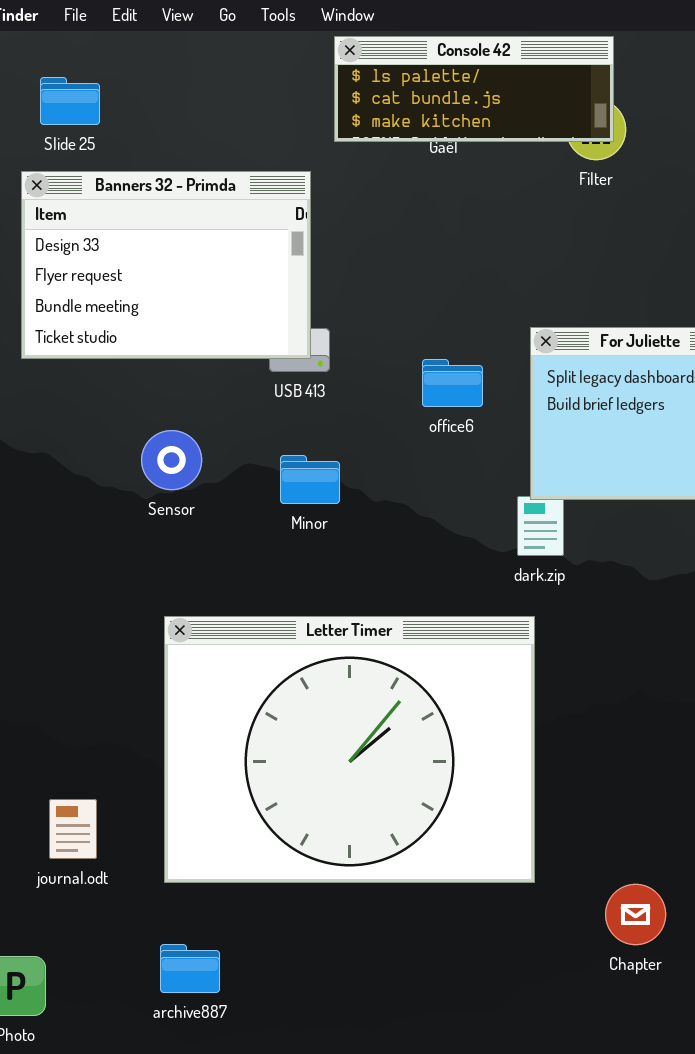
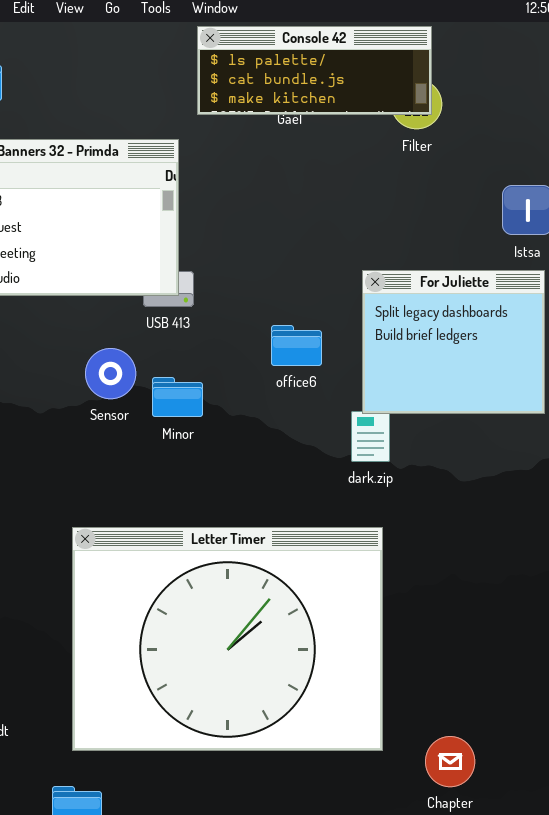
office6: [422,359,483,407] -> [271,325,322,366], moved
Sensor: [141,430,202,490] -> [85,348,136,399], moved
Letter Timer: [164,616,535,883] -> [72,527,383,751], moved

